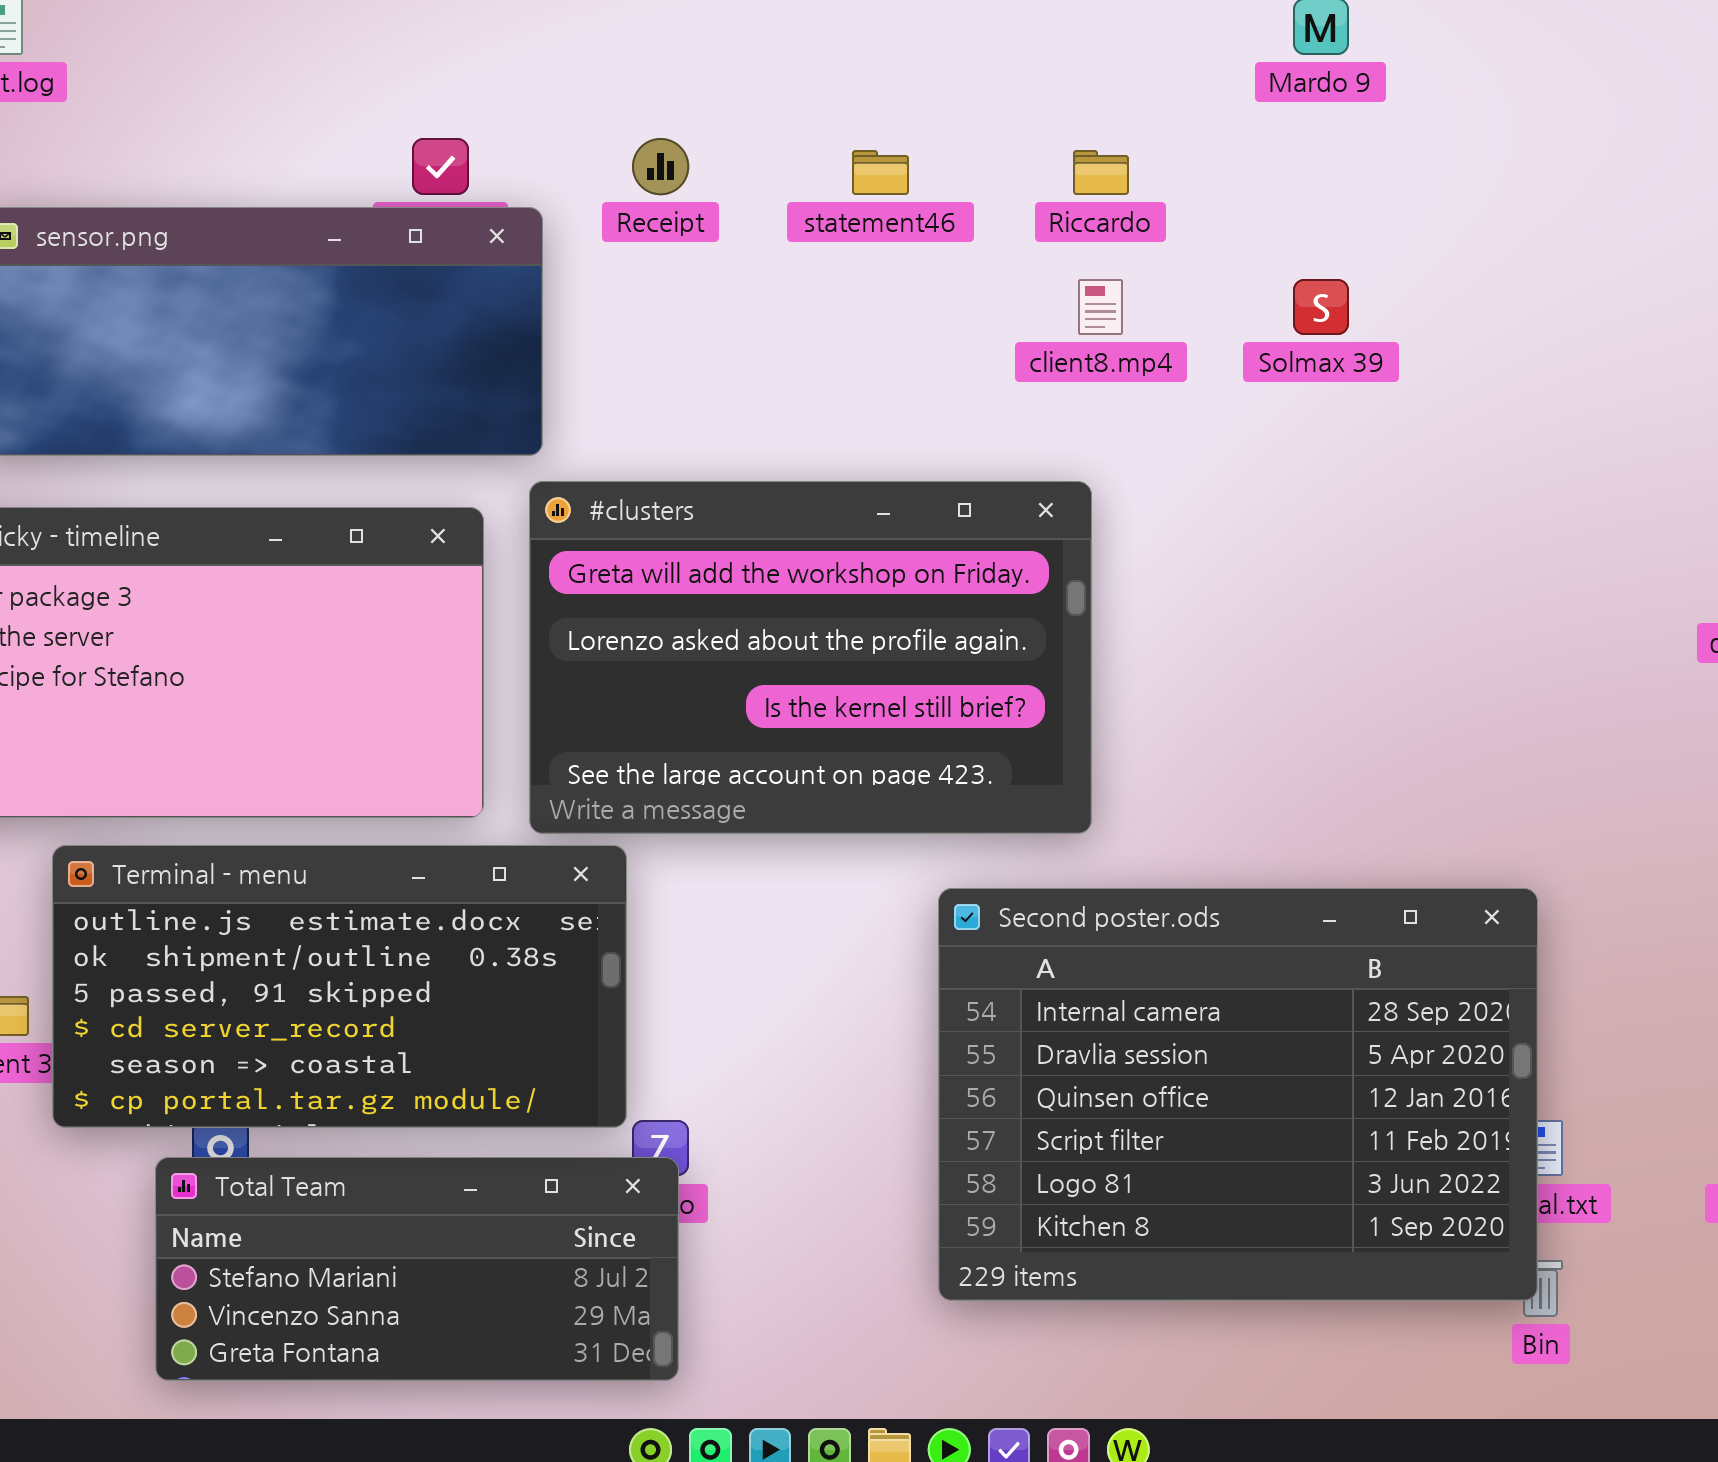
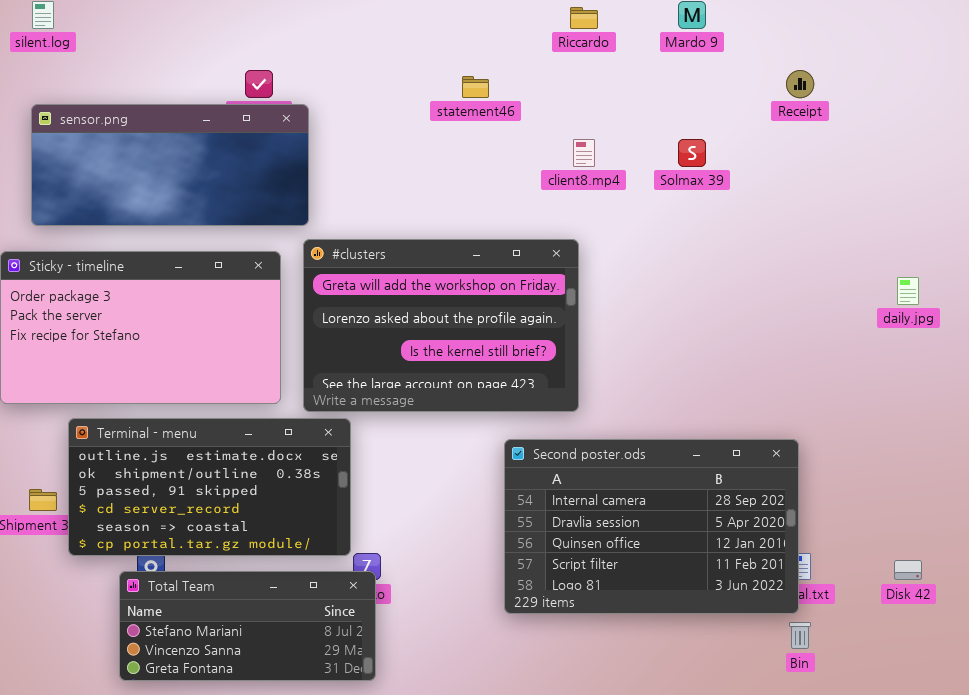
Receipt: [632,138,689,195] -> [786,70,814,98], moved
Riccardo: [1073,150,1129,195] -> [570,7,598,29], moved
Second poster.ods: [938,888,1538,1301] -> [504,439,799,614], resized

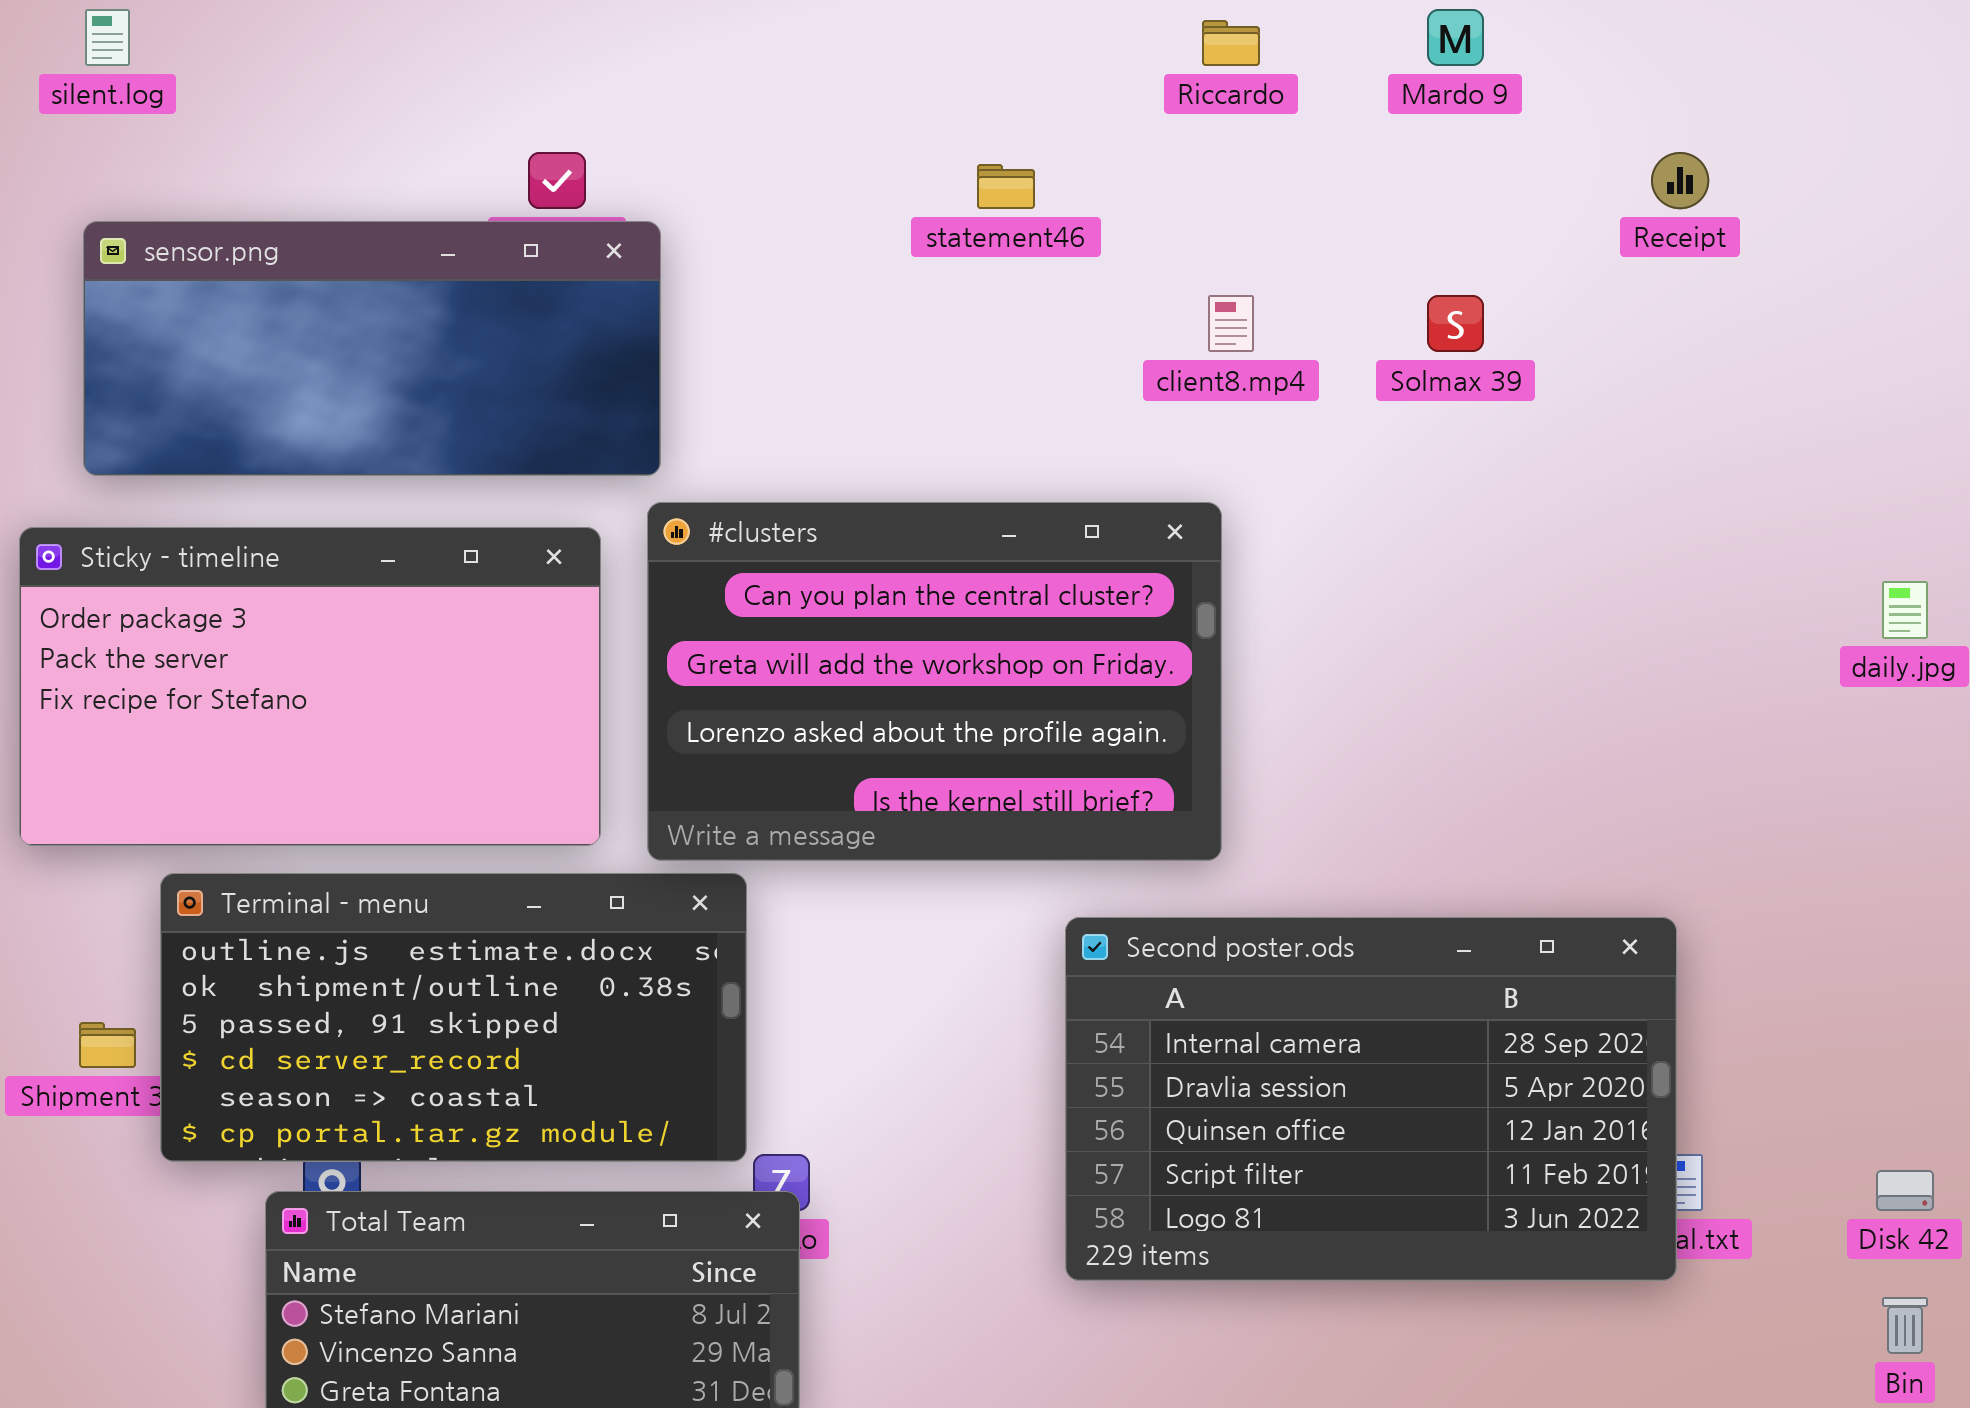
#clusters: [303,239,579,412] -> [647,502,1222,861], scrolled up 1 row
Bin: [789,622,811,649] -> [1882,1297,1928,1354], moved

